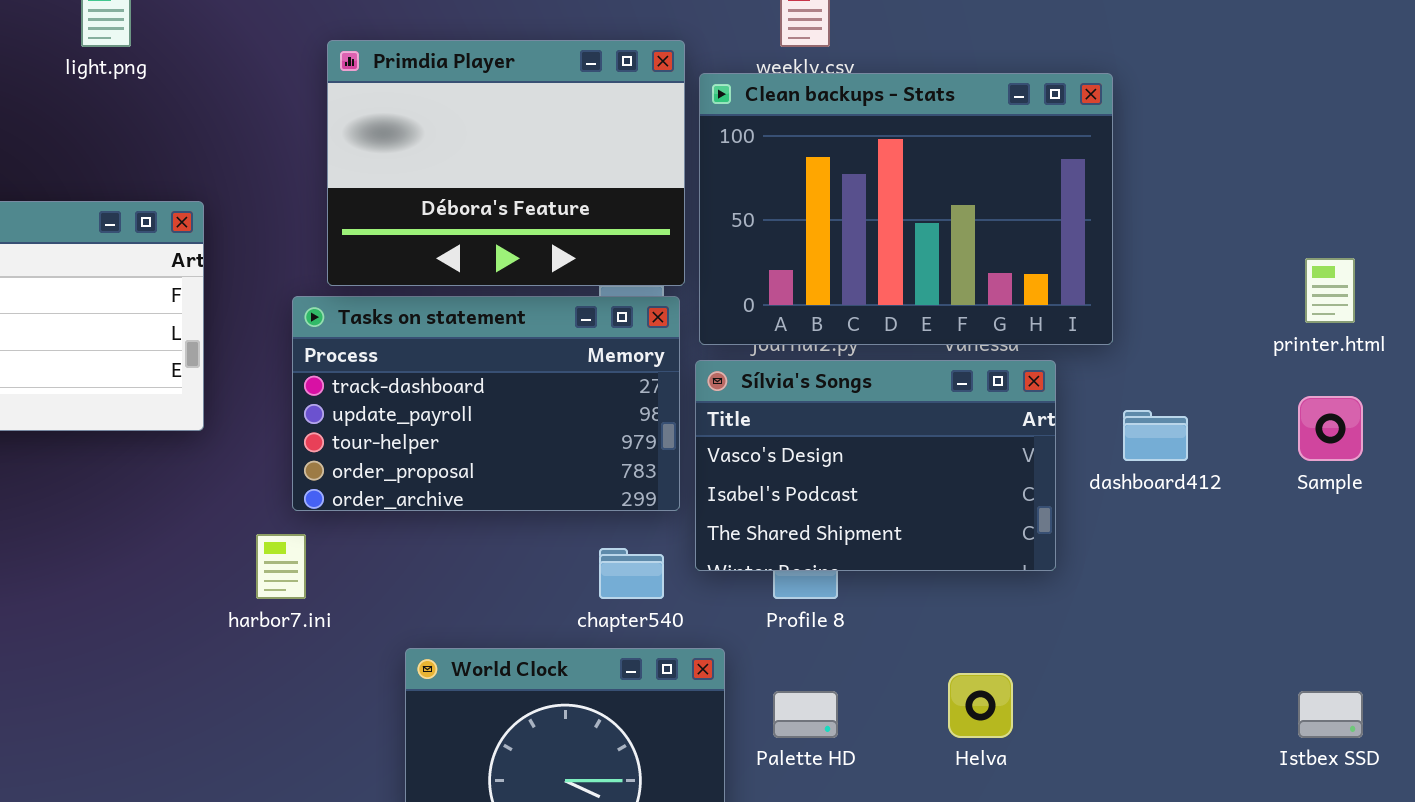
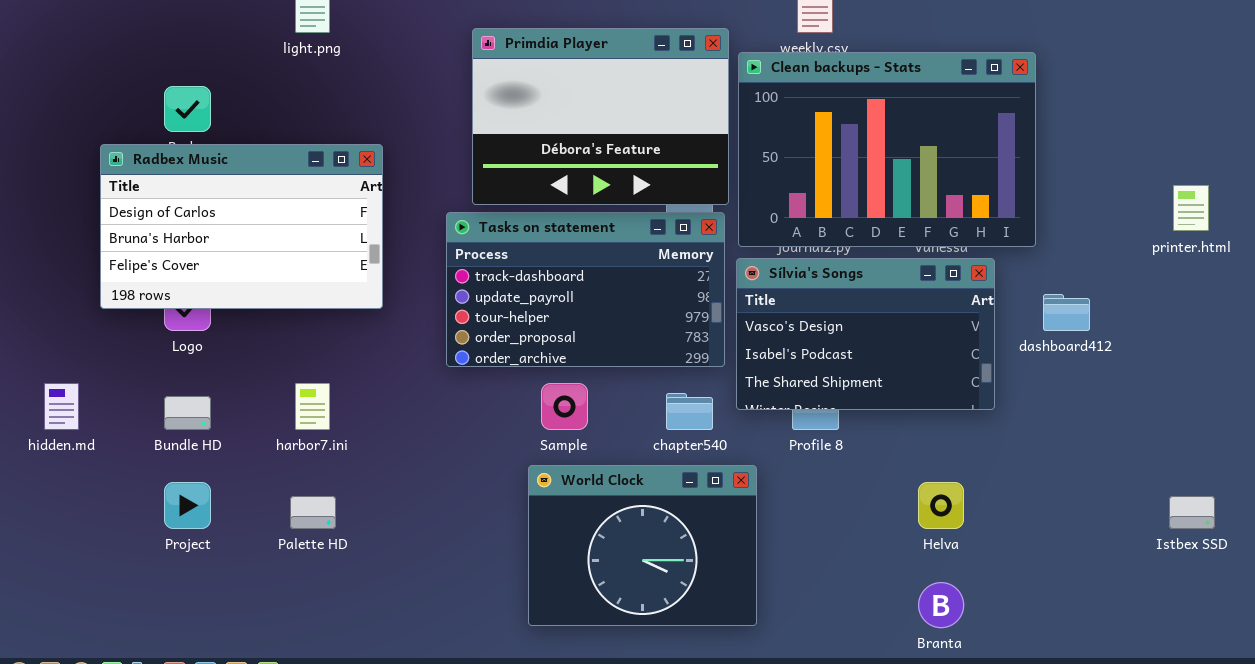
Sample: [1298,396,1363,461] -> [541,383,588,430], moved
harbor7.ini: [256,534,306,599] -> [295,383,330,430], moved
Palette HD: [773,691,838,738] -> [290,496,336,529], moved

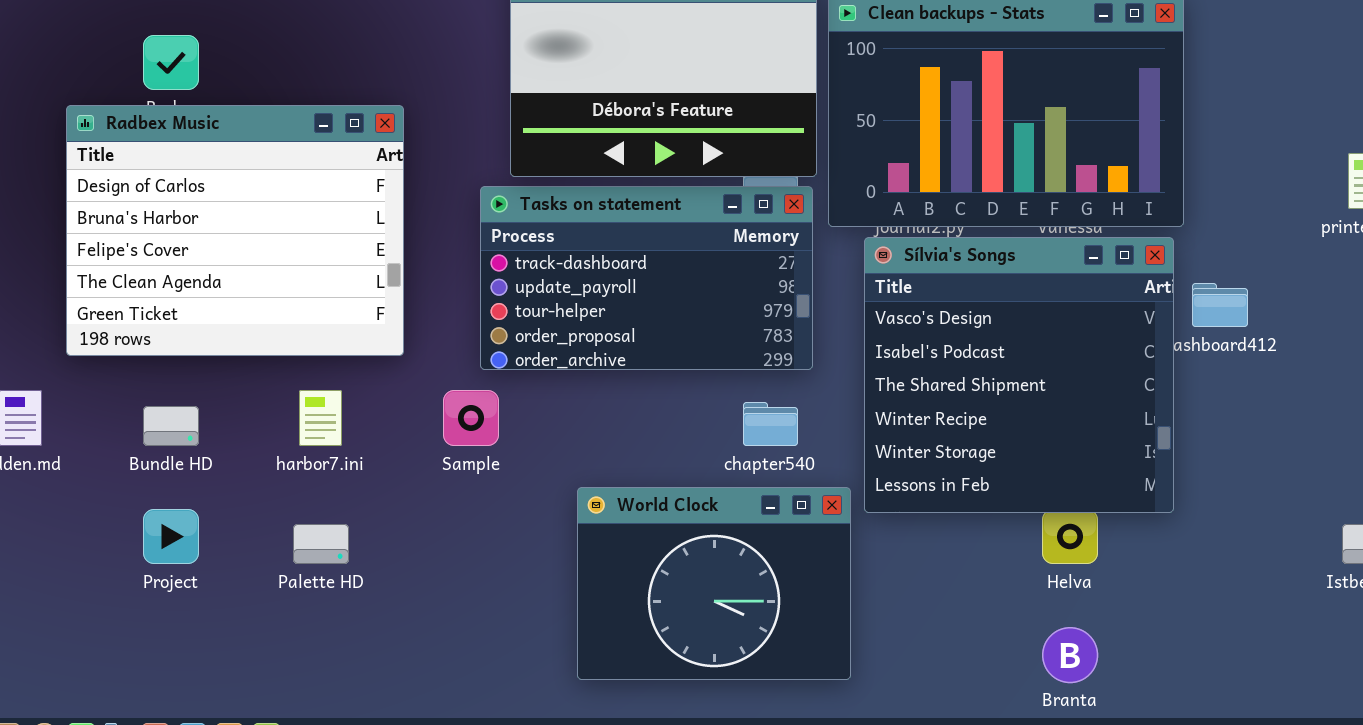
Radbex Music: [100,144,383,309] -> [66,105,404,356], resized
Sílvia's Songs: [736,258,995,410] -> [864,237,1174,513], moved, resized
Sample: [541,383,588,430] -> [443,390,499,446], moved

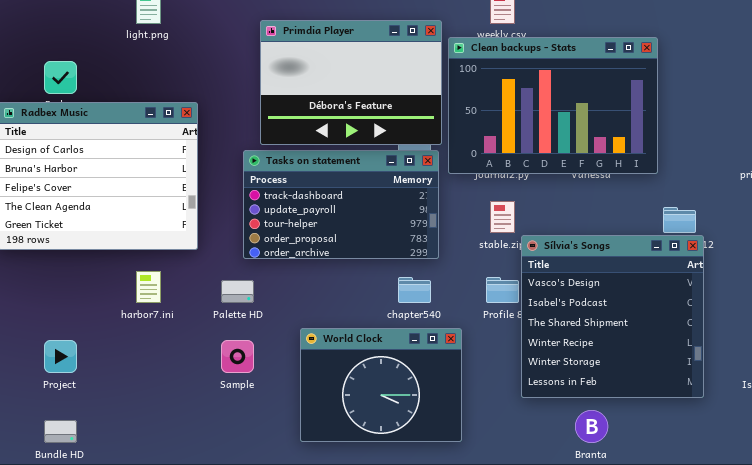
Sílvia's Songs: [864,237,1174,513] -> [521,235,704,398], moved
Sample: [443,390,499,446] -> [221,340,254,373], moved
Bundle HD: [143,406,199,446] -> [44,420,77,443], moved
Palette HD: [293,524,349,564] -> [221,280,254,303], moved

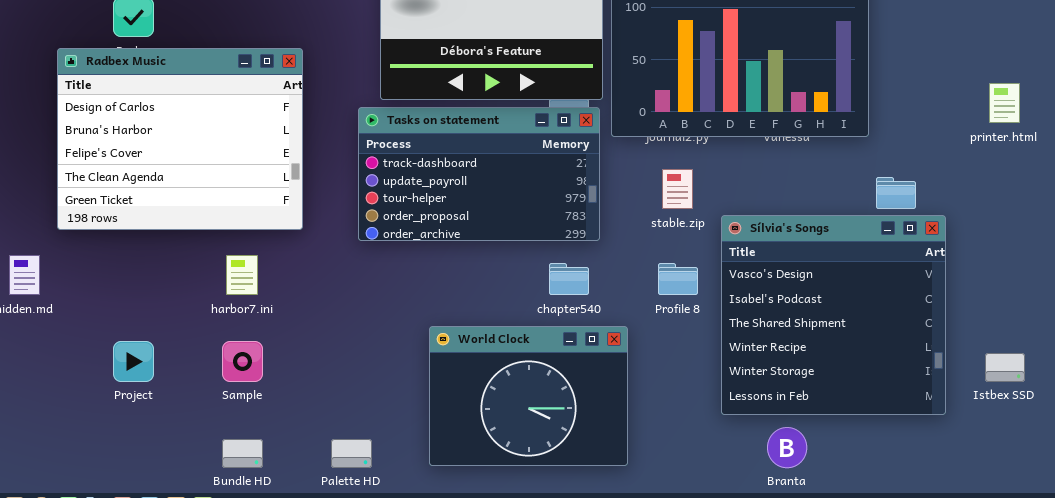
Sílvia's Songs: [521,235,704,398] -> [721,215,946,415], moved
Palette HD: [221,280,254,303] -> [331,439,372,468], moved
Sample: [221,340,254,373] -> [222,341,263,382], moved
Bundle HD: [44,420,77,443] -> [222,439,263,468], moved

